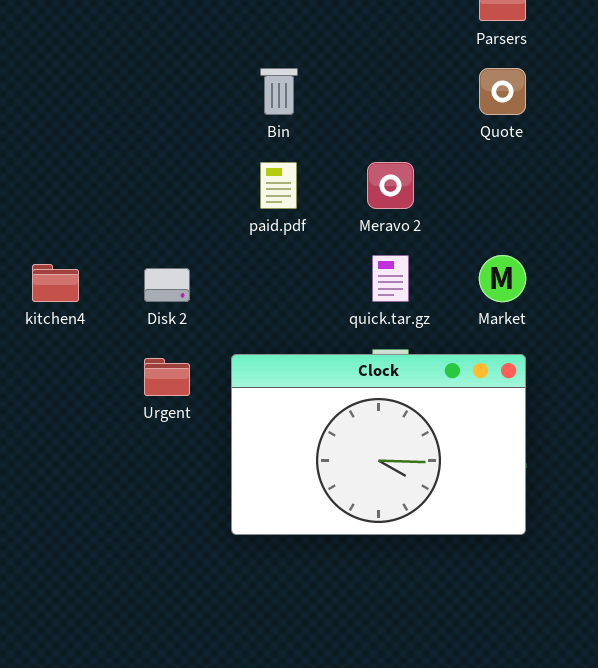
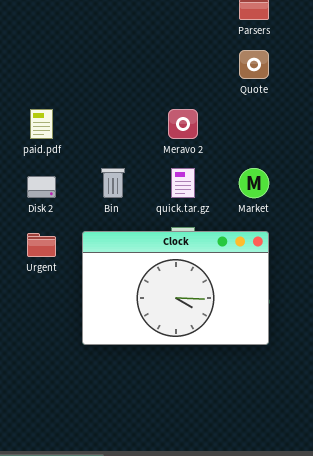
Bin: [260,68,298,115] -> [101,168,125,198], moved
paid.pdf: [260,162,297,209] -> [30,109,53,139], moved

